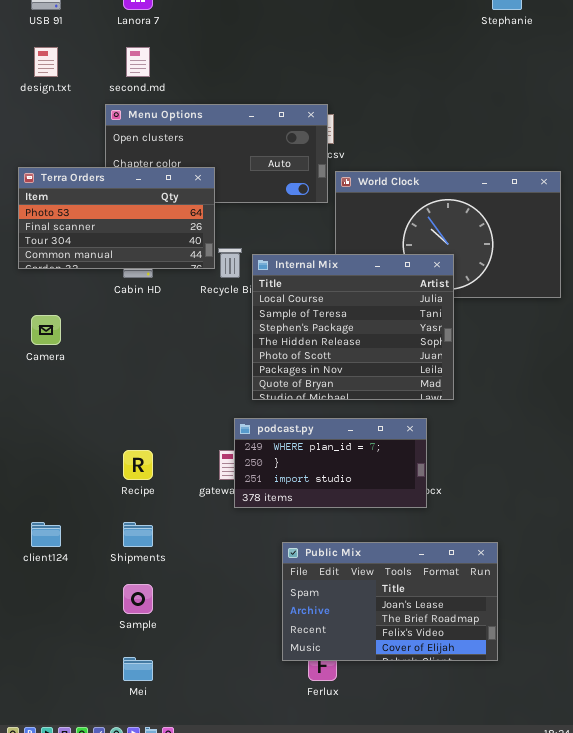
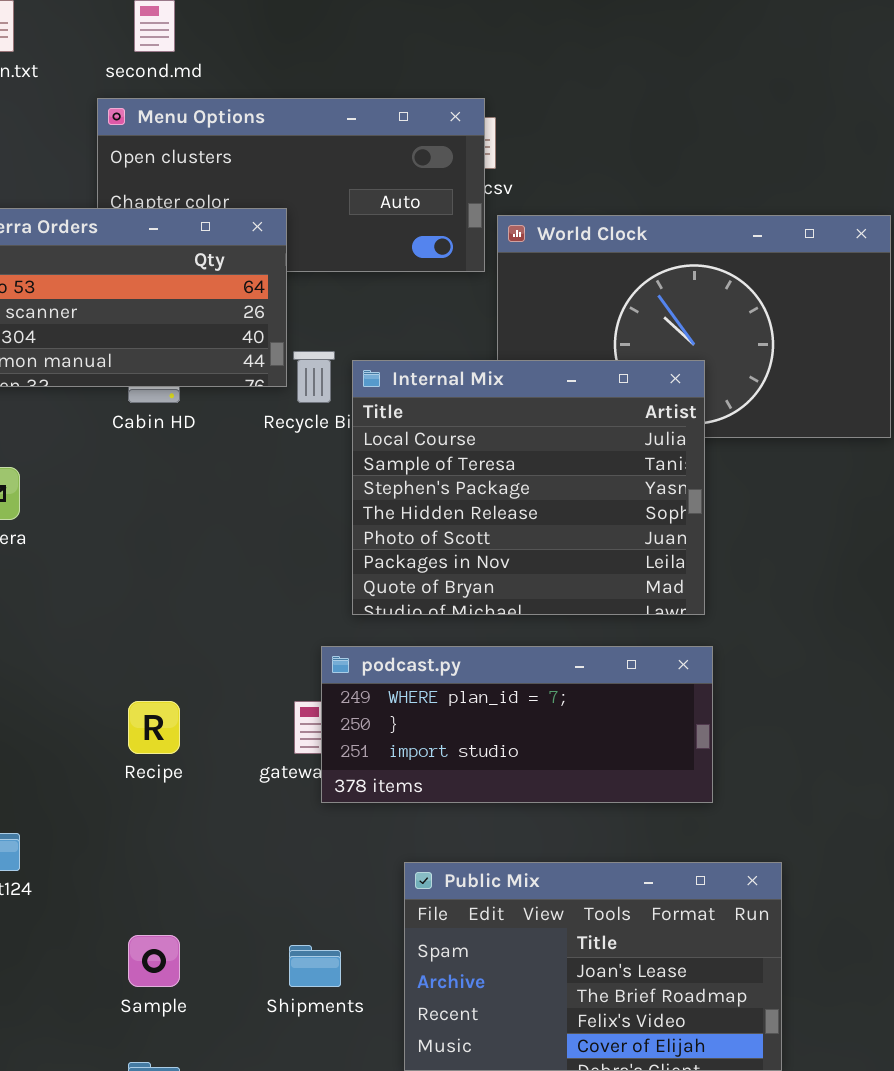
podcast.py: [234,418,427,508] -> [321,646,713,803], resized
Shipments: [123,522,153,547] -> [289,945,341,987], moved

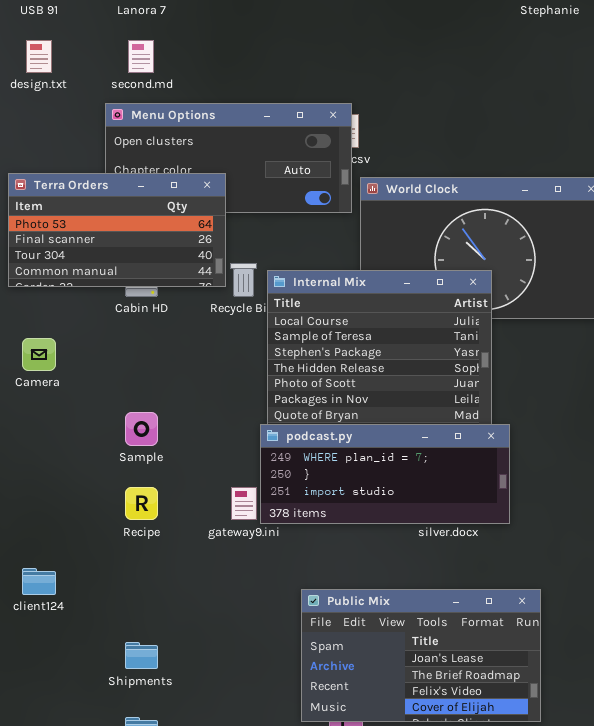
podcast.py: [321,646,713,803] -> [260,424,510,524], moved
Sample: [128,935,180,987] -> [125,412,158,446], moved
Shipments: [289,945,341,987] -> [125,642,158,669], moved

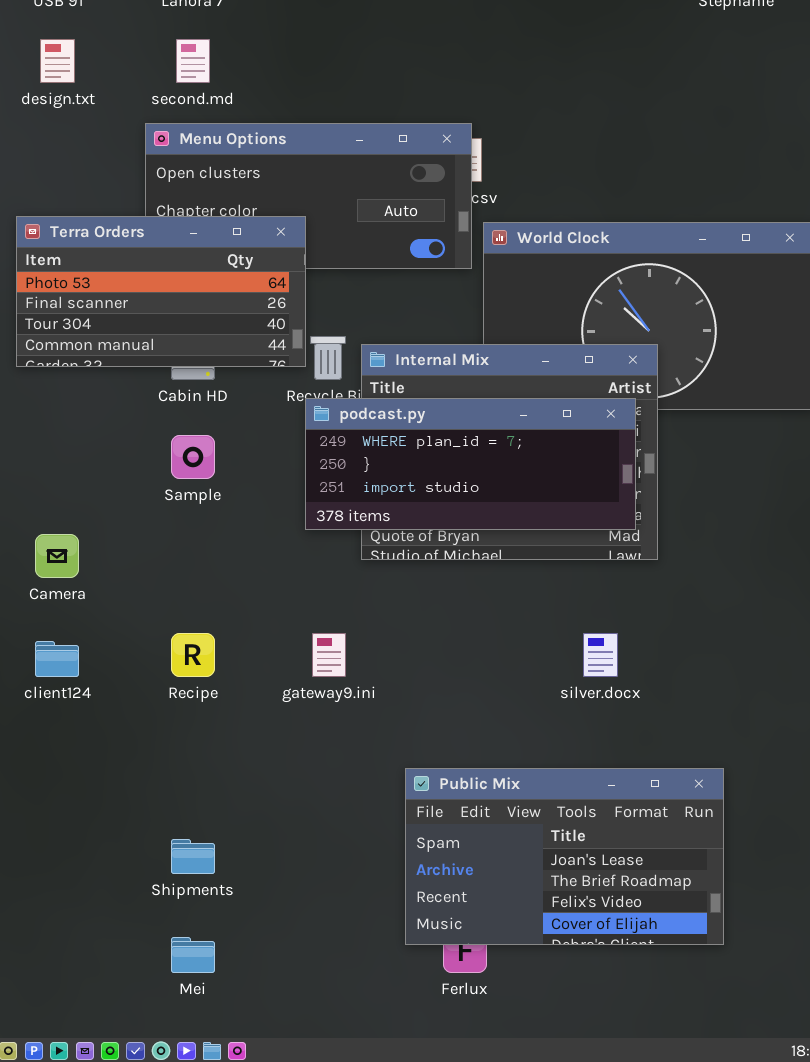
Camera: [22,338,56,371] -> [35,534,79,578], moved
Sample: [125,412,158,446] -> [171,435,215,479], moved
podcast.py: [260,424,510,524] -> [305,398,636,530], moved
client124: [22,568,56,595] -> [35,641,79,677], moved

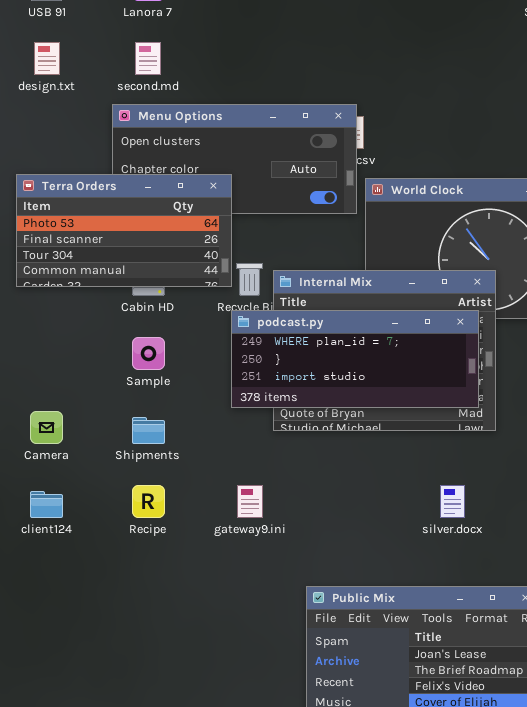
Shipments: [171,839,215,874] -> [132,417,165,444], moved

